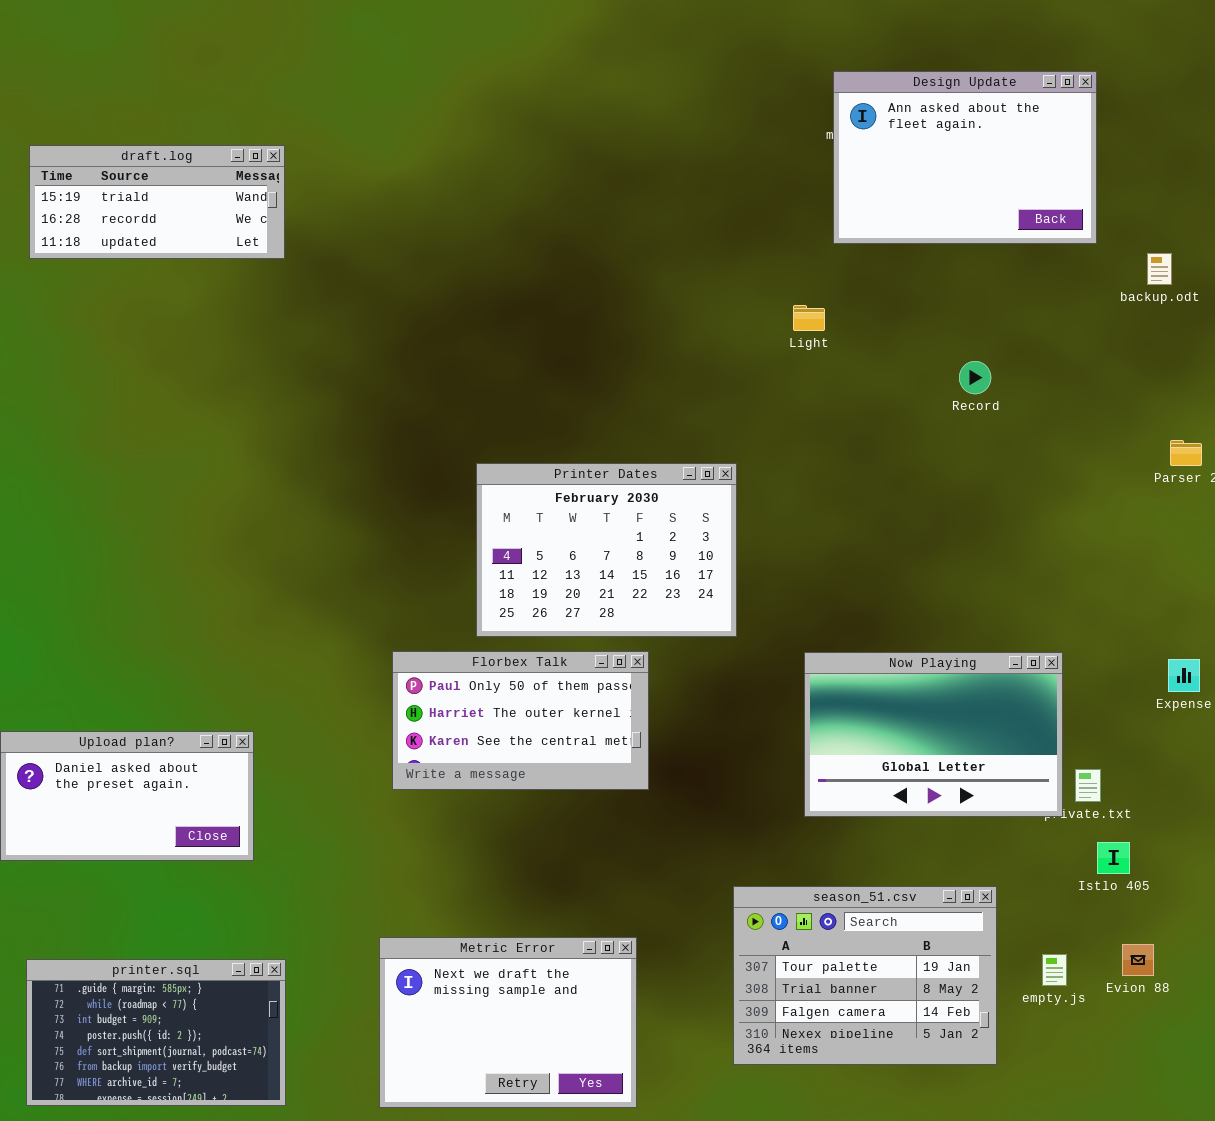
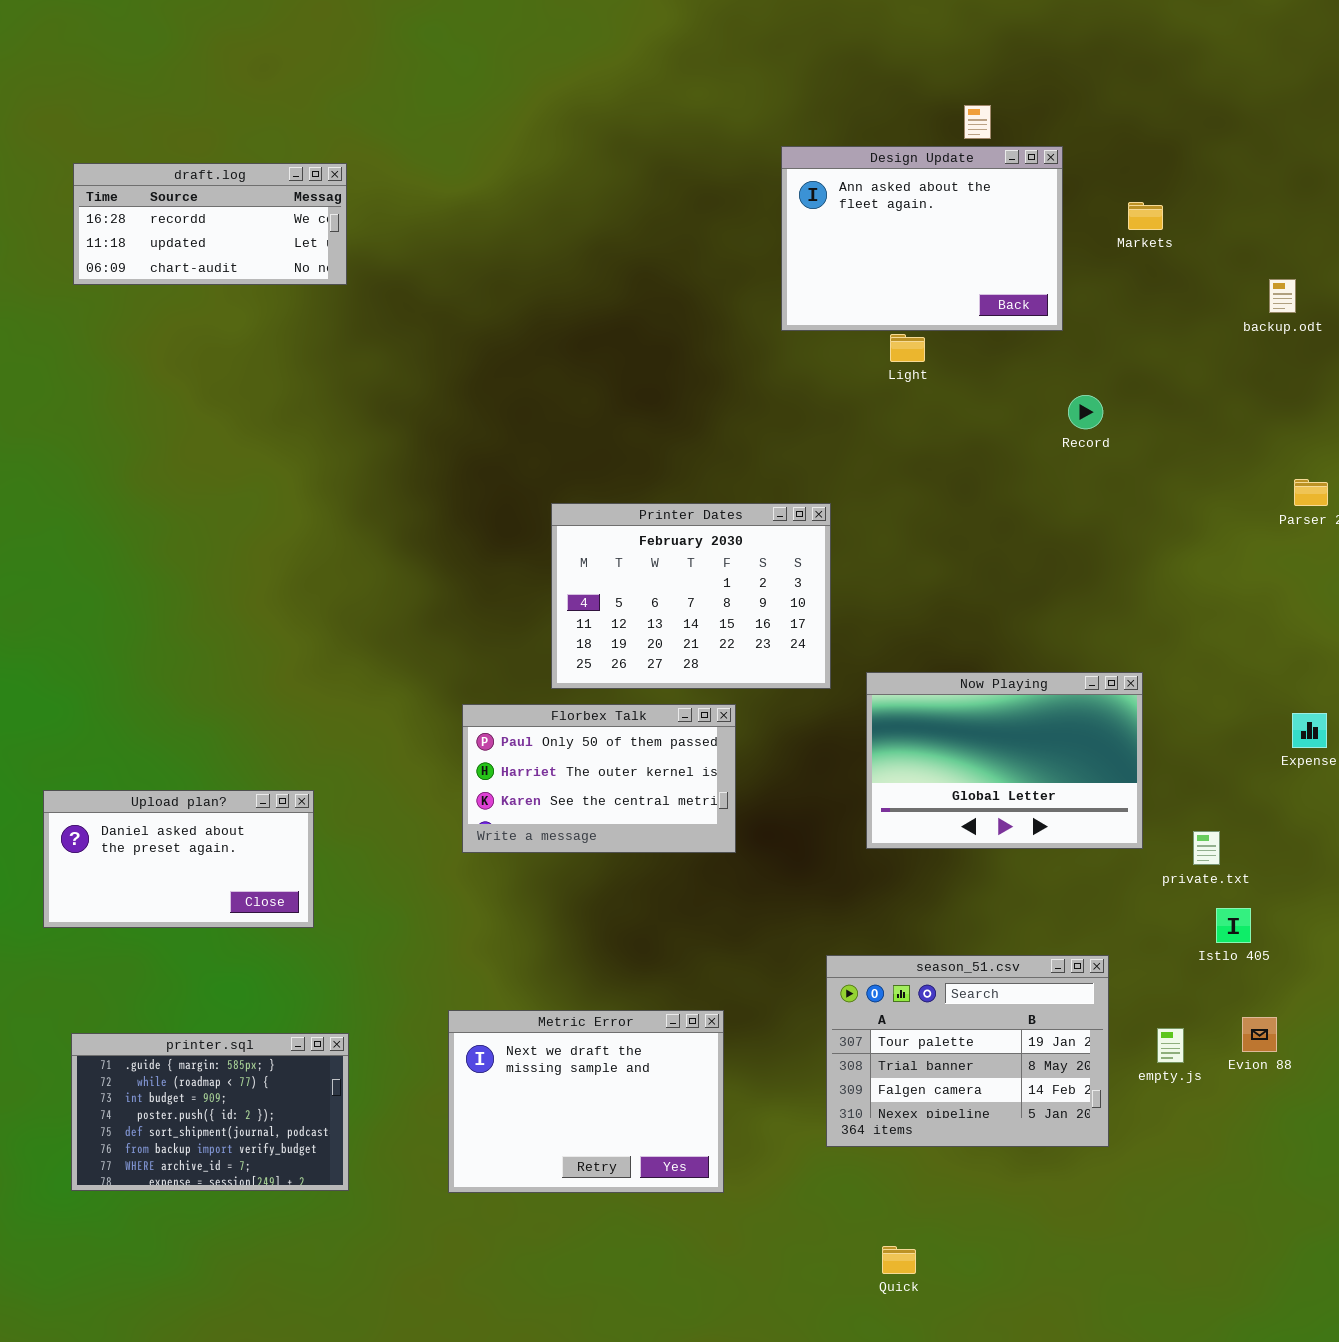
Design Update: [833,71,1097,244] -> [781,146,1063,331], moved
draft.log: [29,145,285,259] -> [73,163,347,285], scrolled down 1 row
Now Playing: [804,652,1063,817] -> [866,672,1143,849], moved

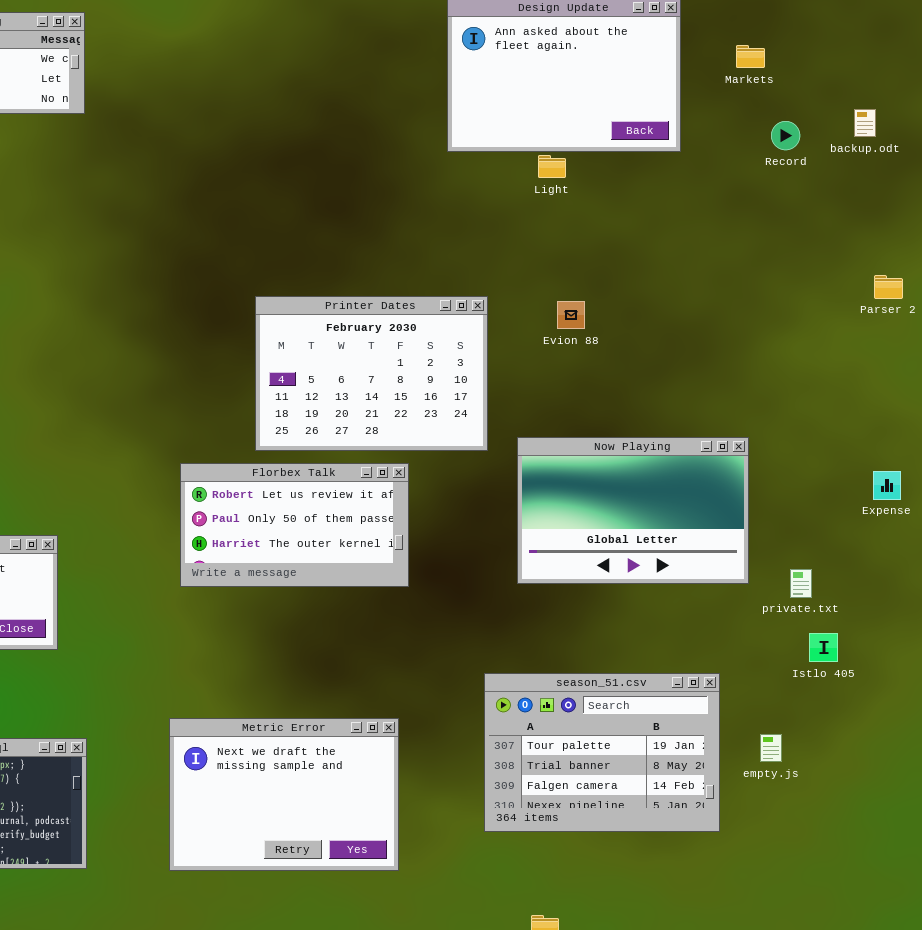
Record: [1068,395,1103,429] -> [771,121,800,150], moved
Florbex Talk: [462,704,736,853] -> [180,463,409,587], scrolled up 1 row
Evion 88: [1242,1017,1277,1052] -> [557,301,585,329], moved

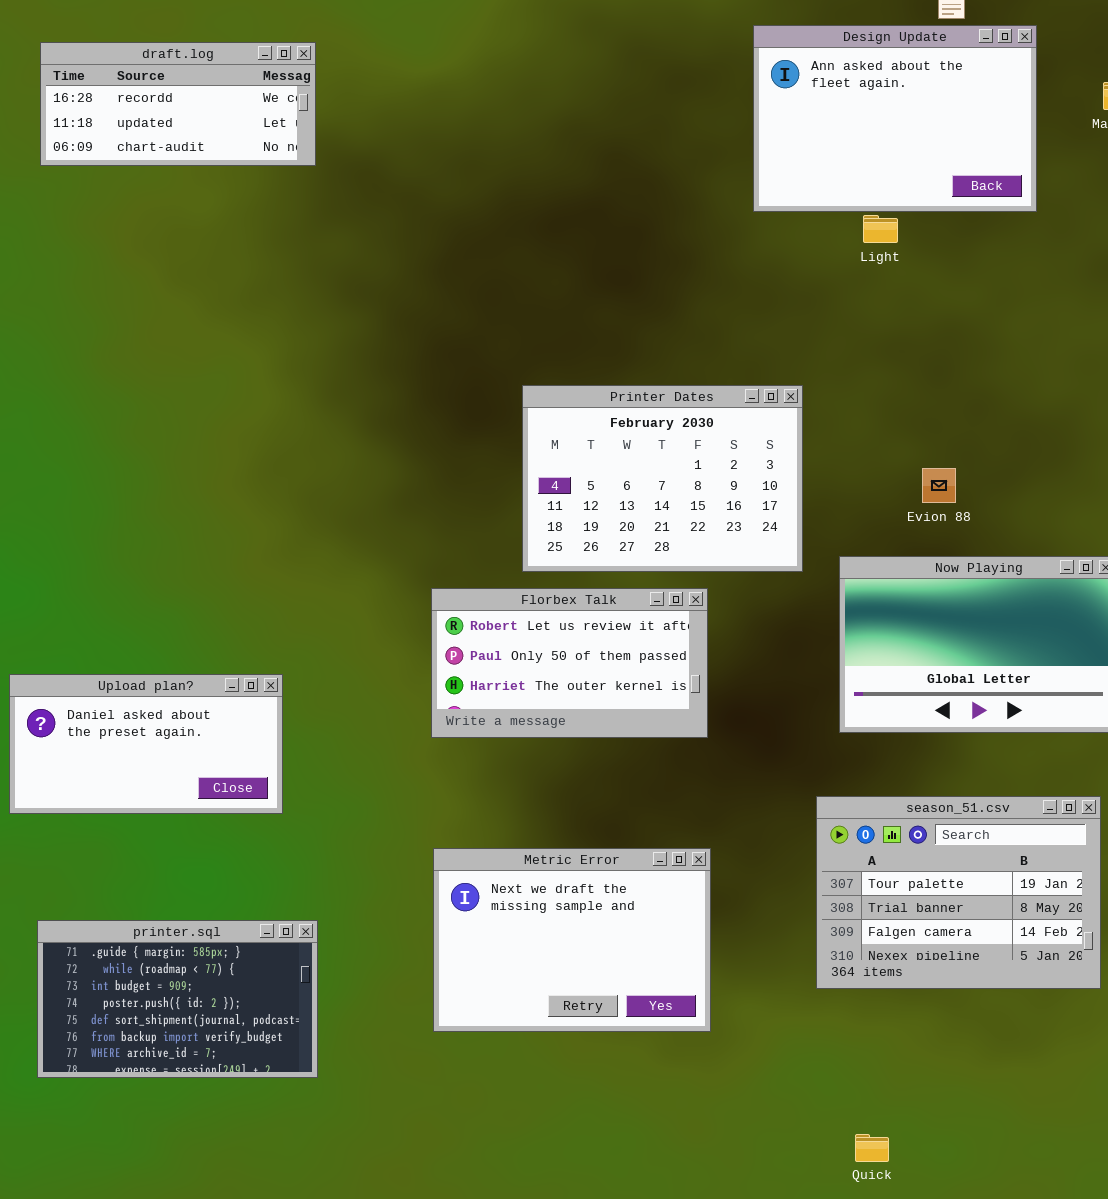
Evion 88: [557,301,585,329] -> [922,468,956,503], moved
season_51.csv: [484,673,720,832] -> [816,796,1101,989], moved
Metric Error: [169,718,399,871] -> [433,848,711,1032], moved

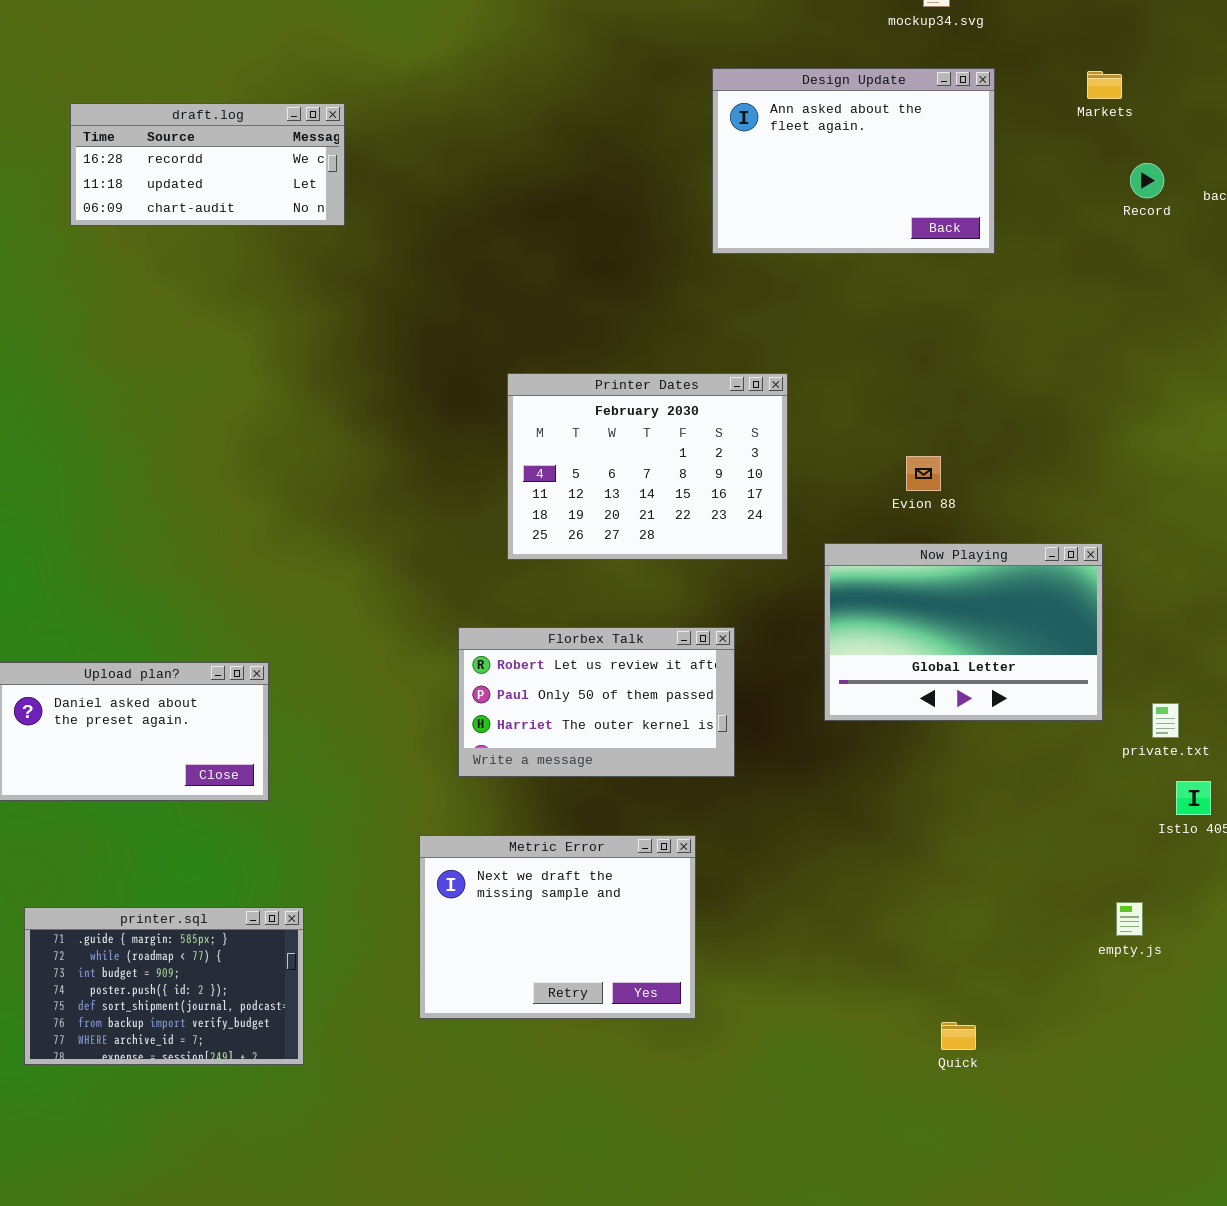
Design Update: [753,25,1037,212] -> [712,68,995,254], moved
draft.log: [40,42,316,166] -> [70,103,345,226], moved
Florbex Talk: [431,588,708,738] -> [458,627,735,777], moved
season_51.csv: [816,796,1101,989] -> none, closed
Quick: [855,1134,889,1162] -> [941,1022,976,1050], moved

